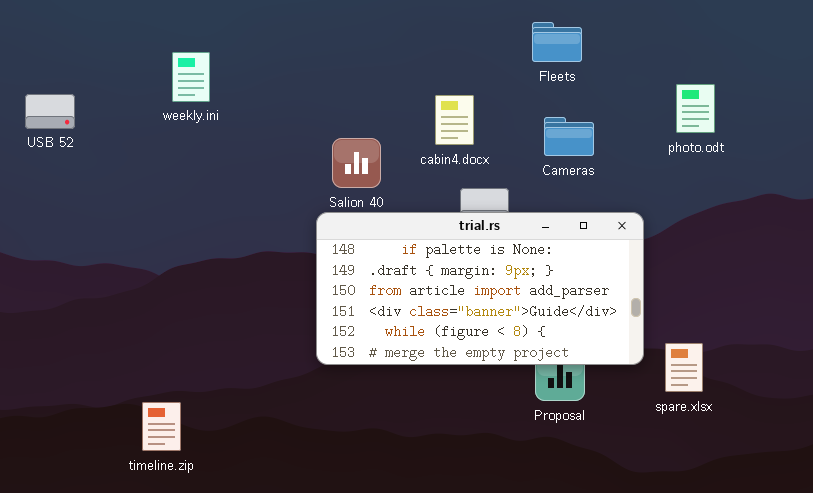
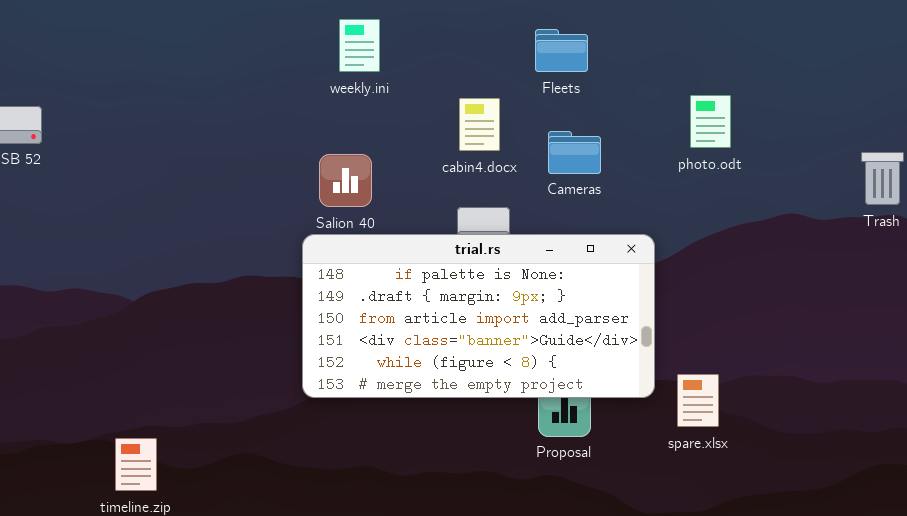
weekly.ini: [172,52,210,102] -> [339,19,380,72], moved
cabin4.docx: [435,95,474,145] -> [459,98,500,151], moved

